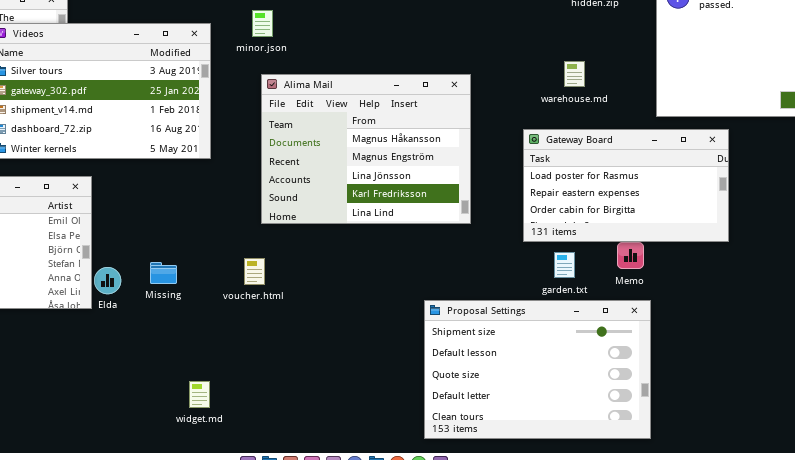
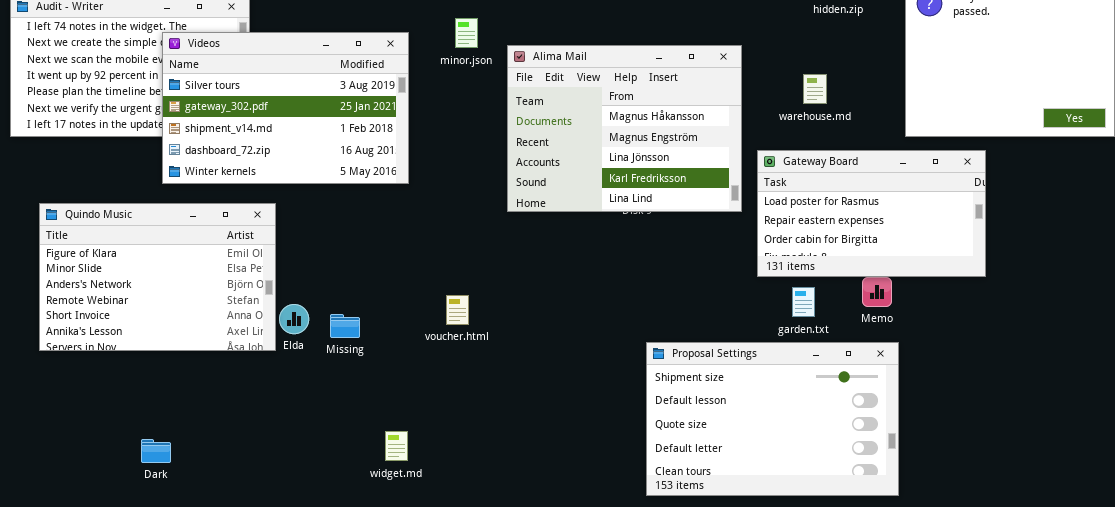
Alima Mail: [261,74,471,224] -> [507,45,742,212], moved
Missing: [150,262,177,284] -> [330,314,360,338], moved

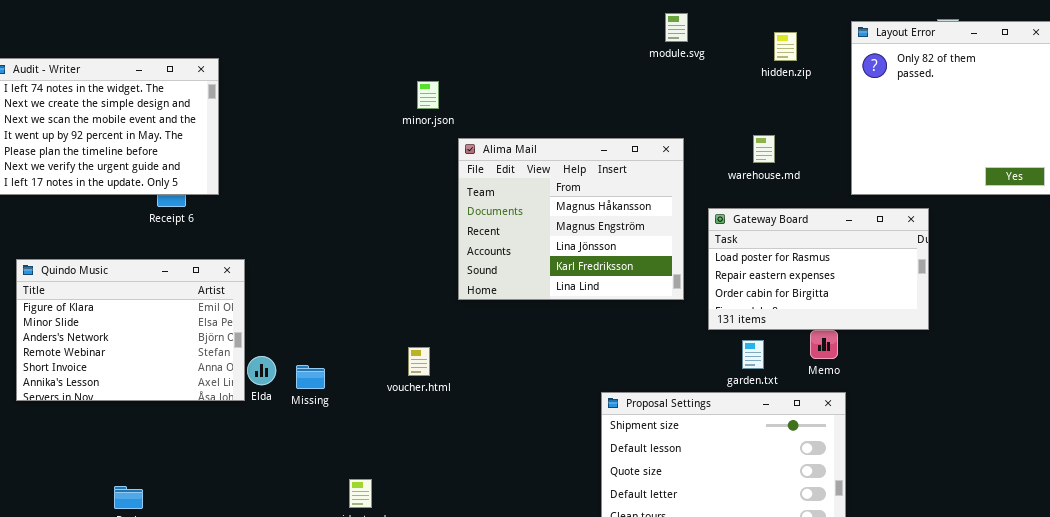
Videos: [162,32,409,184] -> none, closed
Alima Mail: [507,45,742,212] -> [458,138,684,300], moved

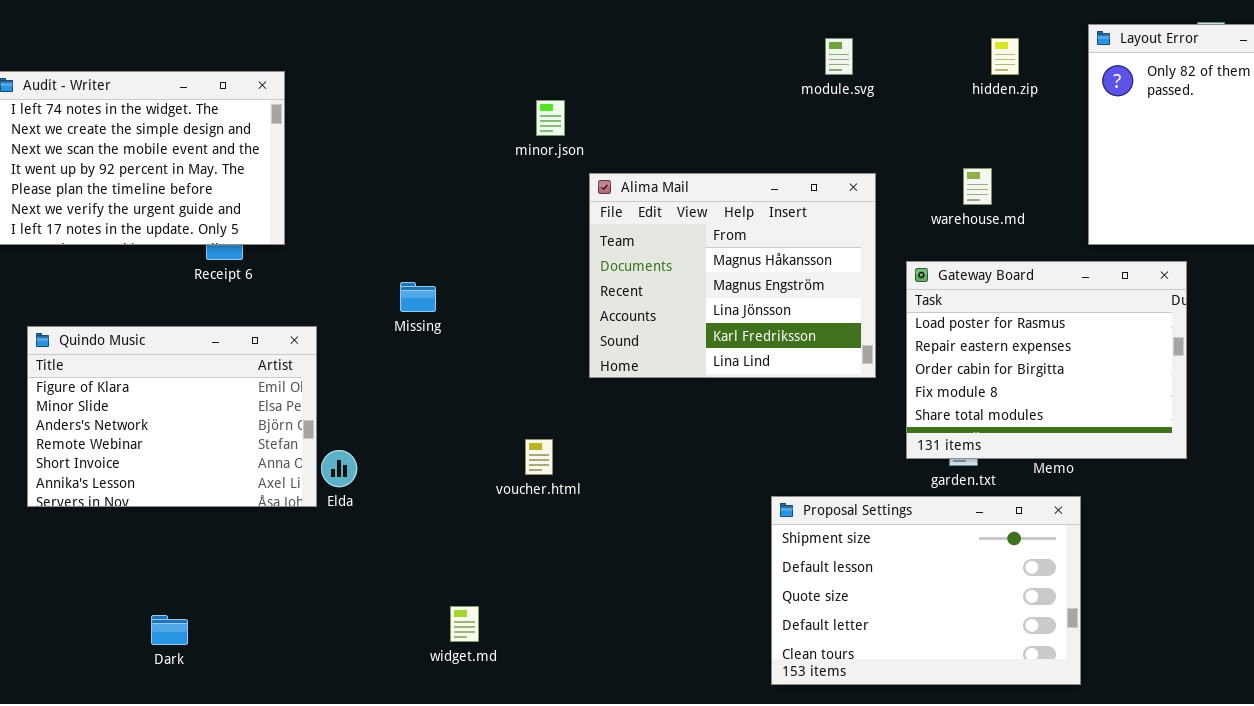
module.svg: [665,13,688,42] -> [825,38,853,75], moved
Gateway Board: [708,208,929,330] -> [906,261,1187,459], resized
Missing: [296,365,325,389] -> [400,282,436,312], moved

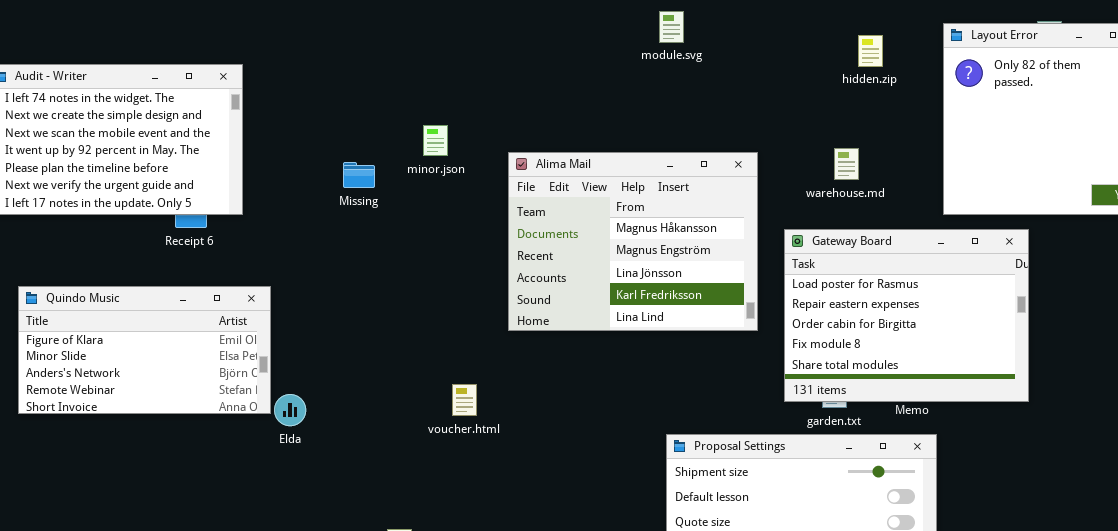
module.svg: [825,38,853,75] -> [659,11,684,43], moved
minor.json: [536,100,565,136] -> [423,125,448,156], moved
Missing: [400,282,436,312] -> [343,162,375,188], moved
Quindo Music: [27,326,317,507] -> [18,286,271,414], resized

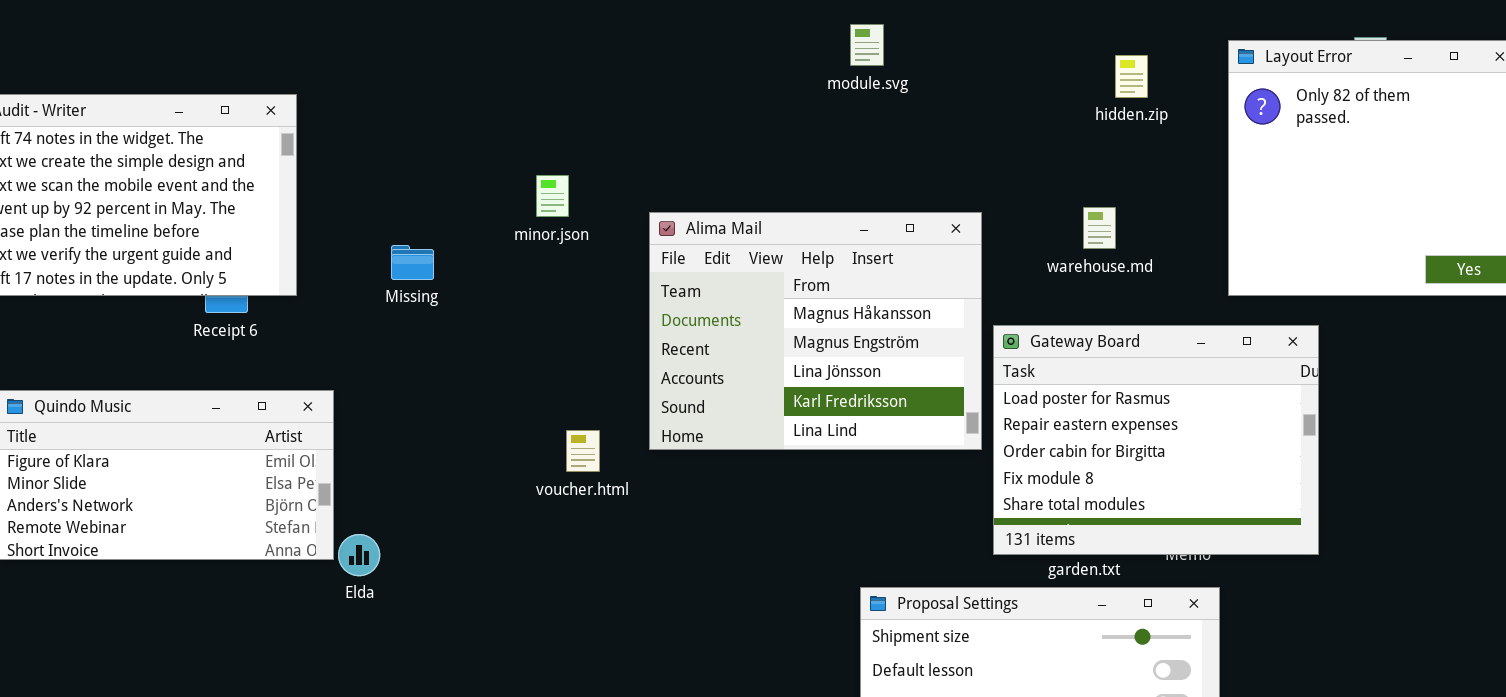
Missing: [343,162,375,188] -> [391,245,434,280], moved
Gateway Board: [784,229,1029,402] -> [993,325,1319,555], moved
voucher.html: [452,384,477,416] -> [566,430,600,472], moved

